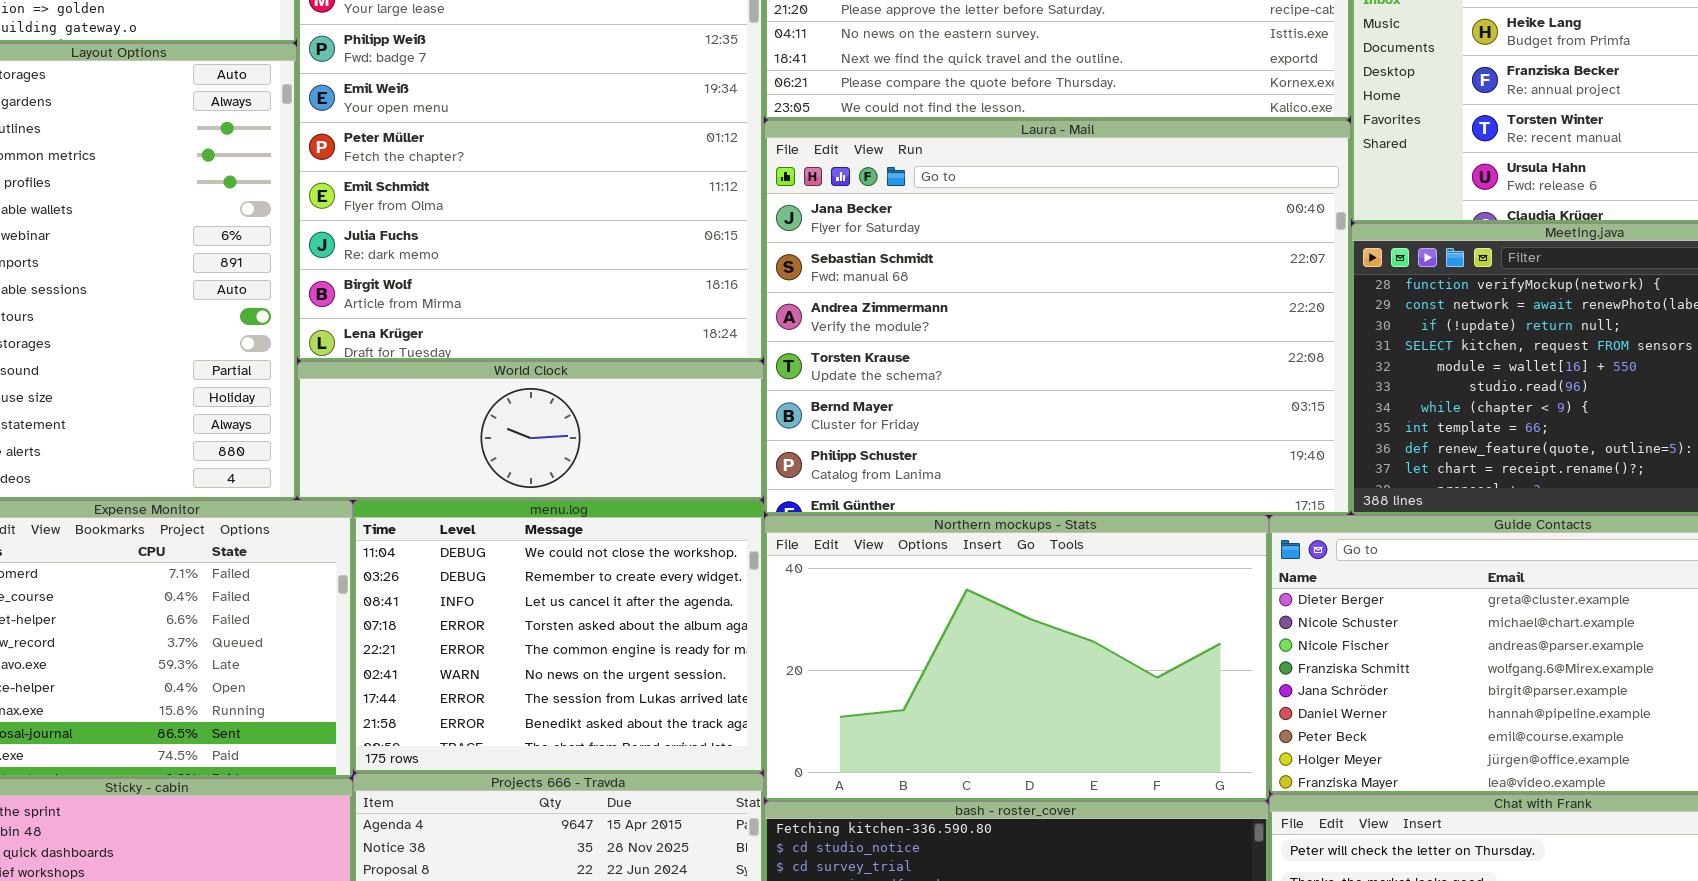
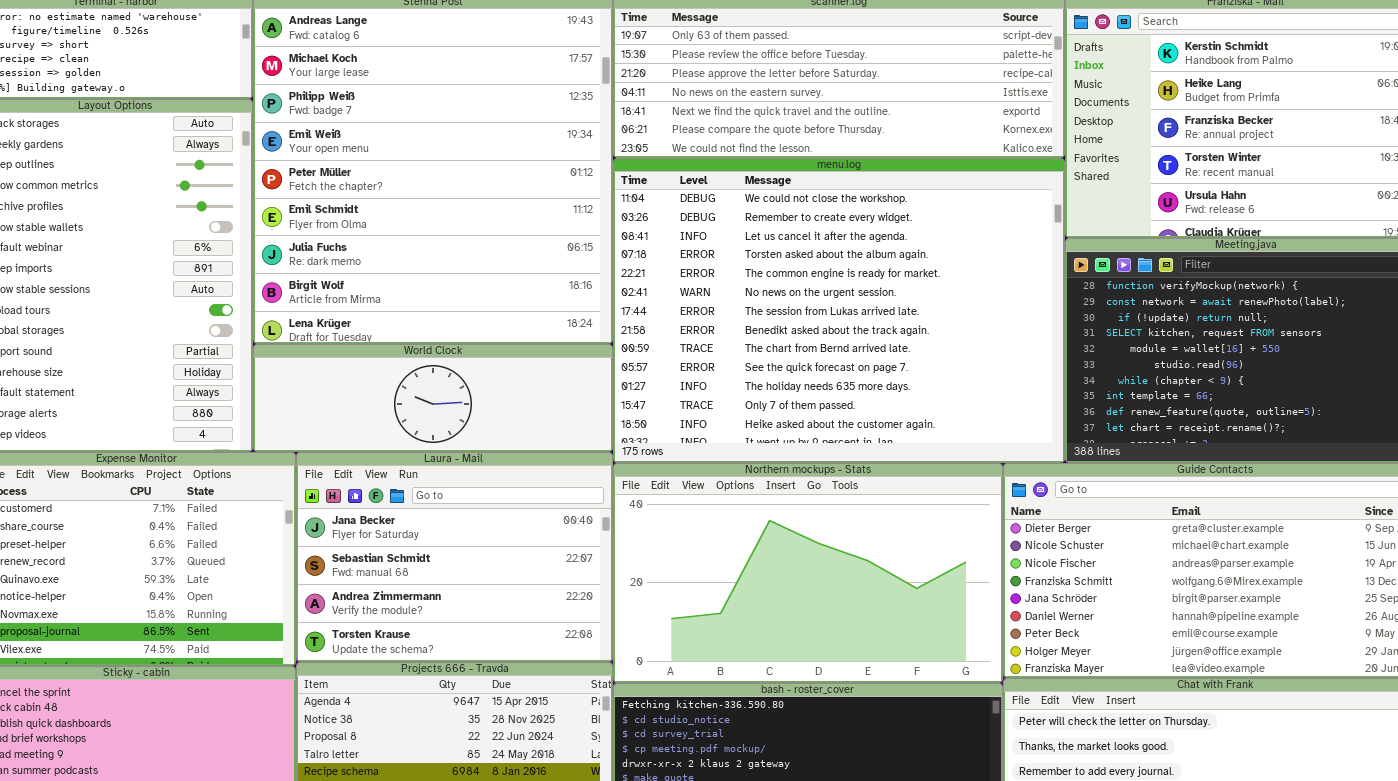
Laura - Mail: [764,120,1351,515] -> [296,452,613,662], moved, resized
menu.log: [353,500,764,773] -> [613,158,1065,463], moved, resized

